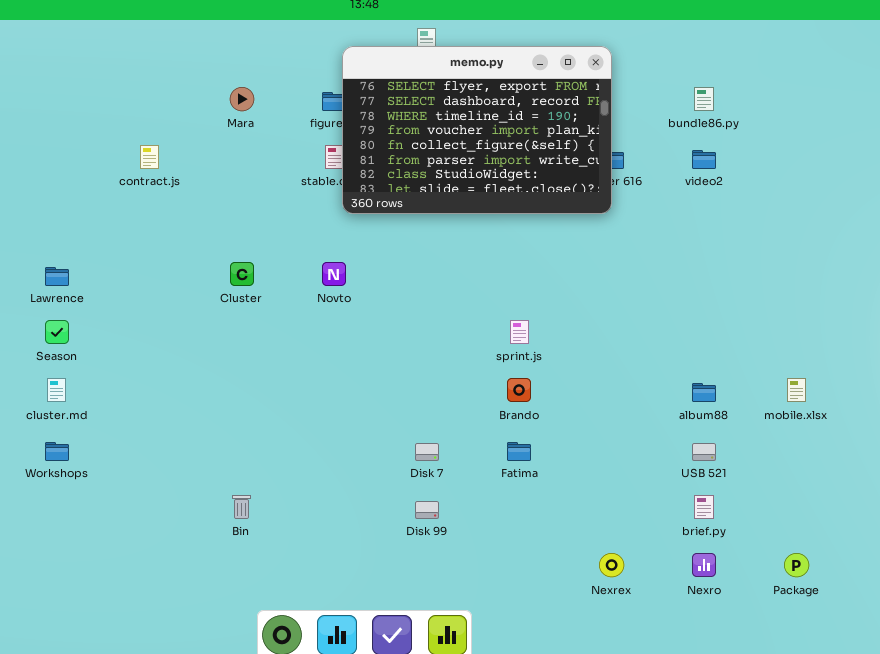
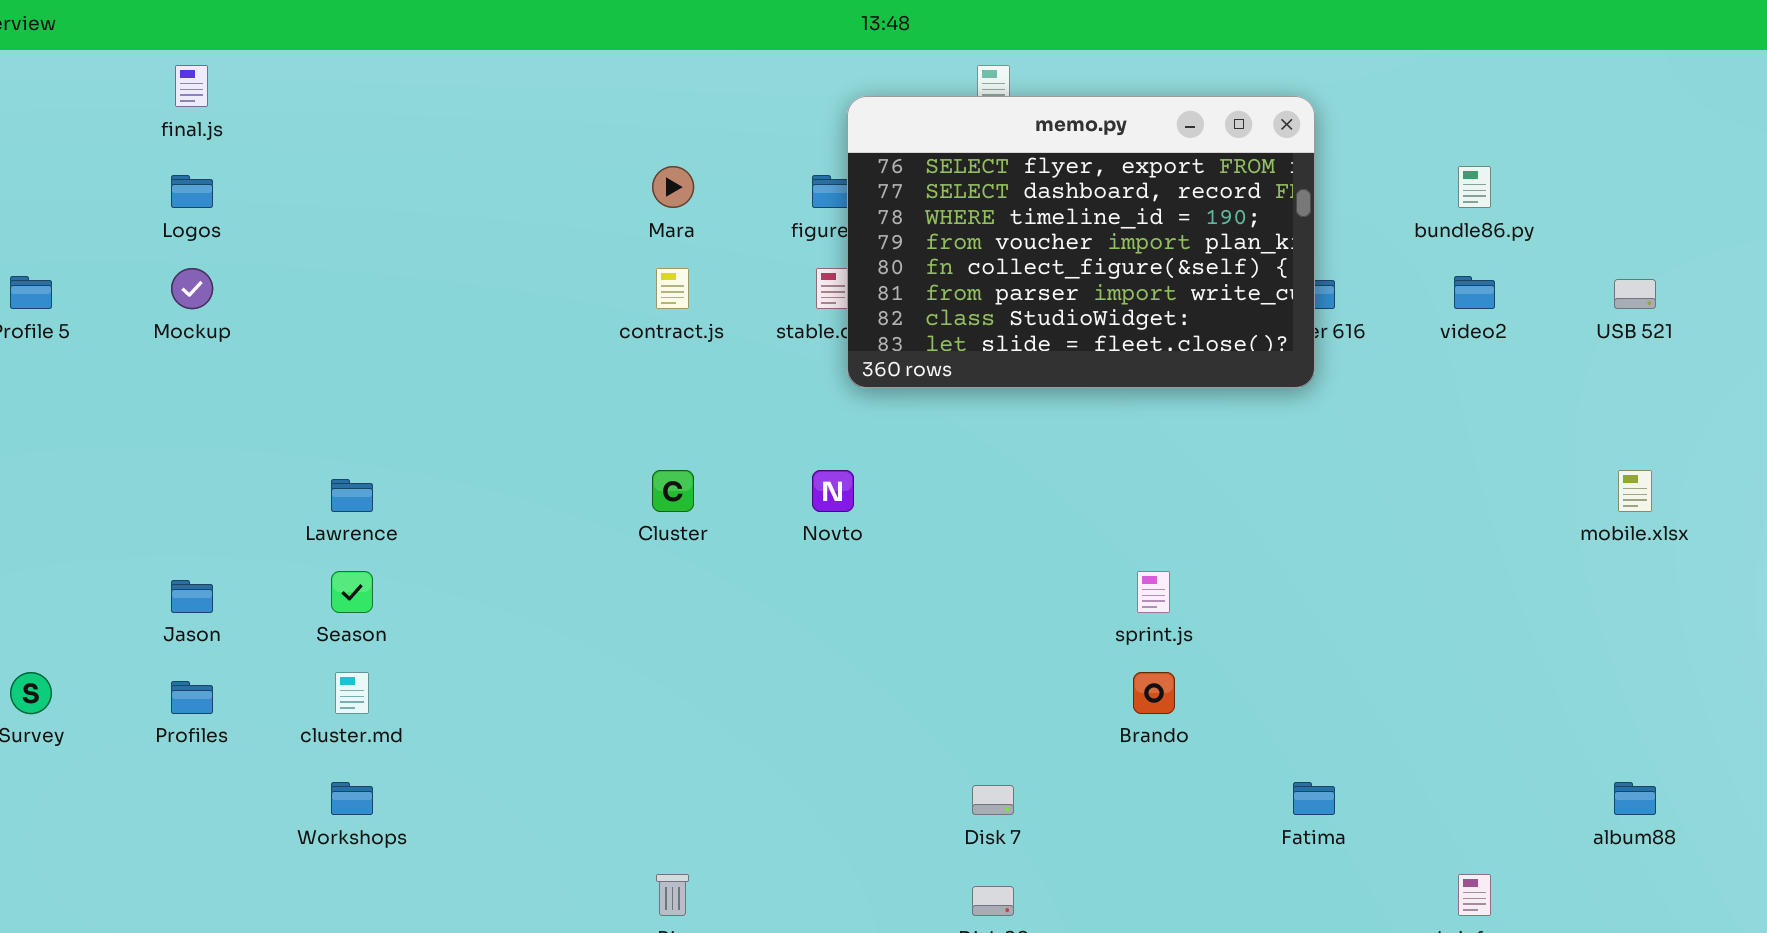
contract.js: [140,145,159,169] -> [656,268,689,309], moved
mobile.xlsx: [787,378,806,402] -> [1618,470,1652,512], moved
album88: [692,383,716,402] -> [1614,782,1656,815], moved
Fatima: [507,442,531,461] -> [1293,782,1335,815], moved
USB 521: [692,443,716,461] -> [1614,279,1656,309], moved

